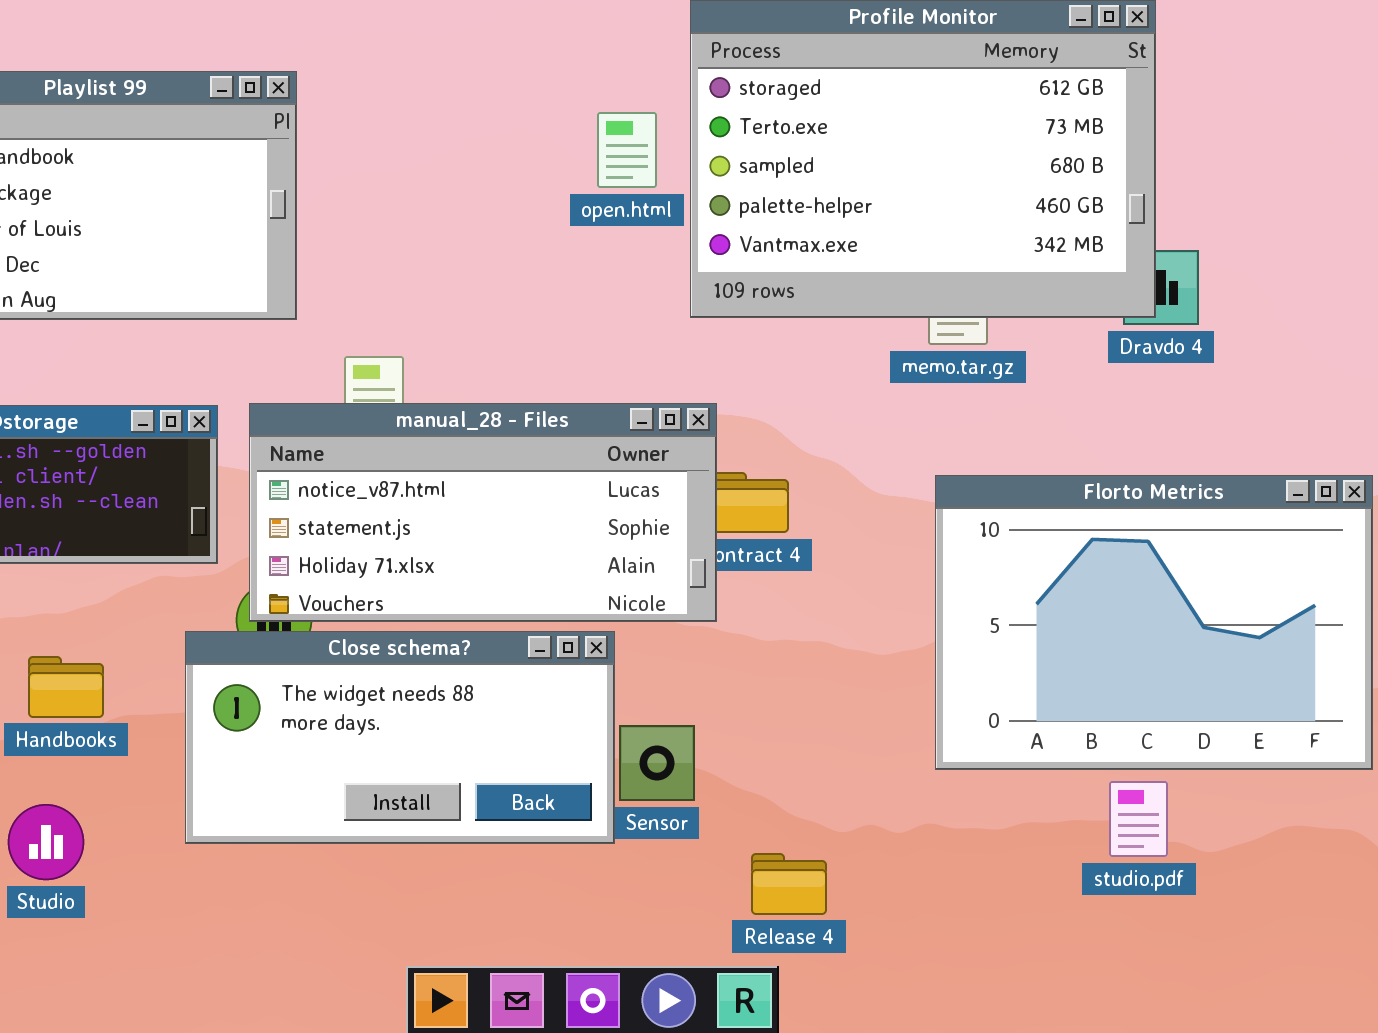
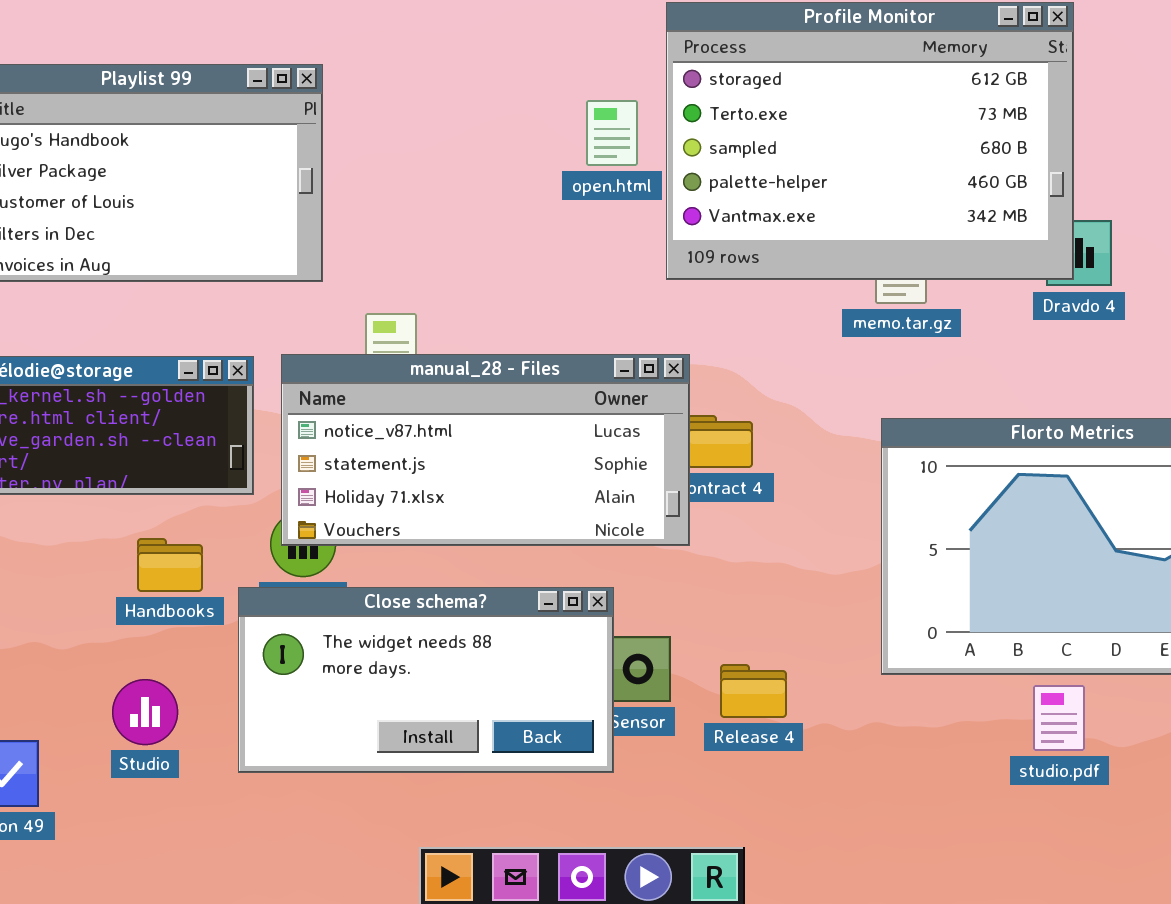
Close schema?: [185,631,615,844] -> [238,587,614,773], moved
Handbooks: [28,656,104,718] -> [137,538,203,592], moved
Studio: [8,804,84,880] -> [112,679,178,745], moved
Release 4: [751,853,827,915] -> [720,664,787,718], moved

